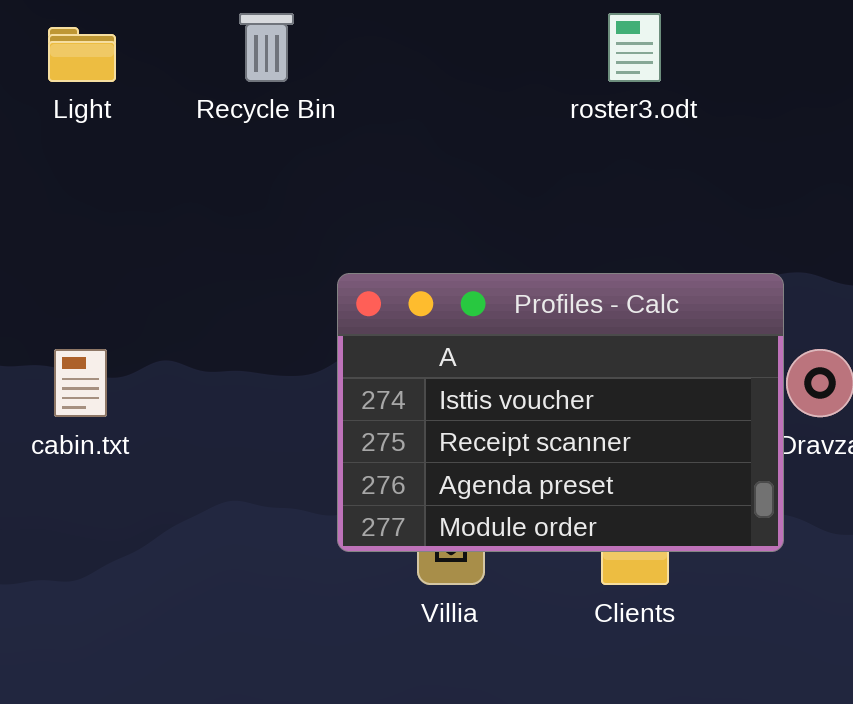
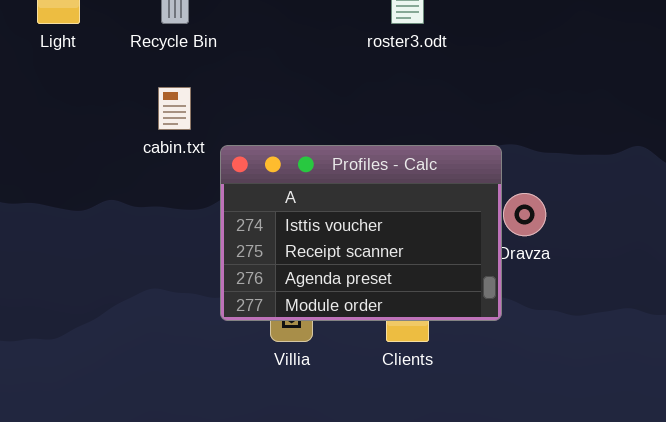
cabin.txt: [54,349,107,417] -> [158,87,191,130], moved

